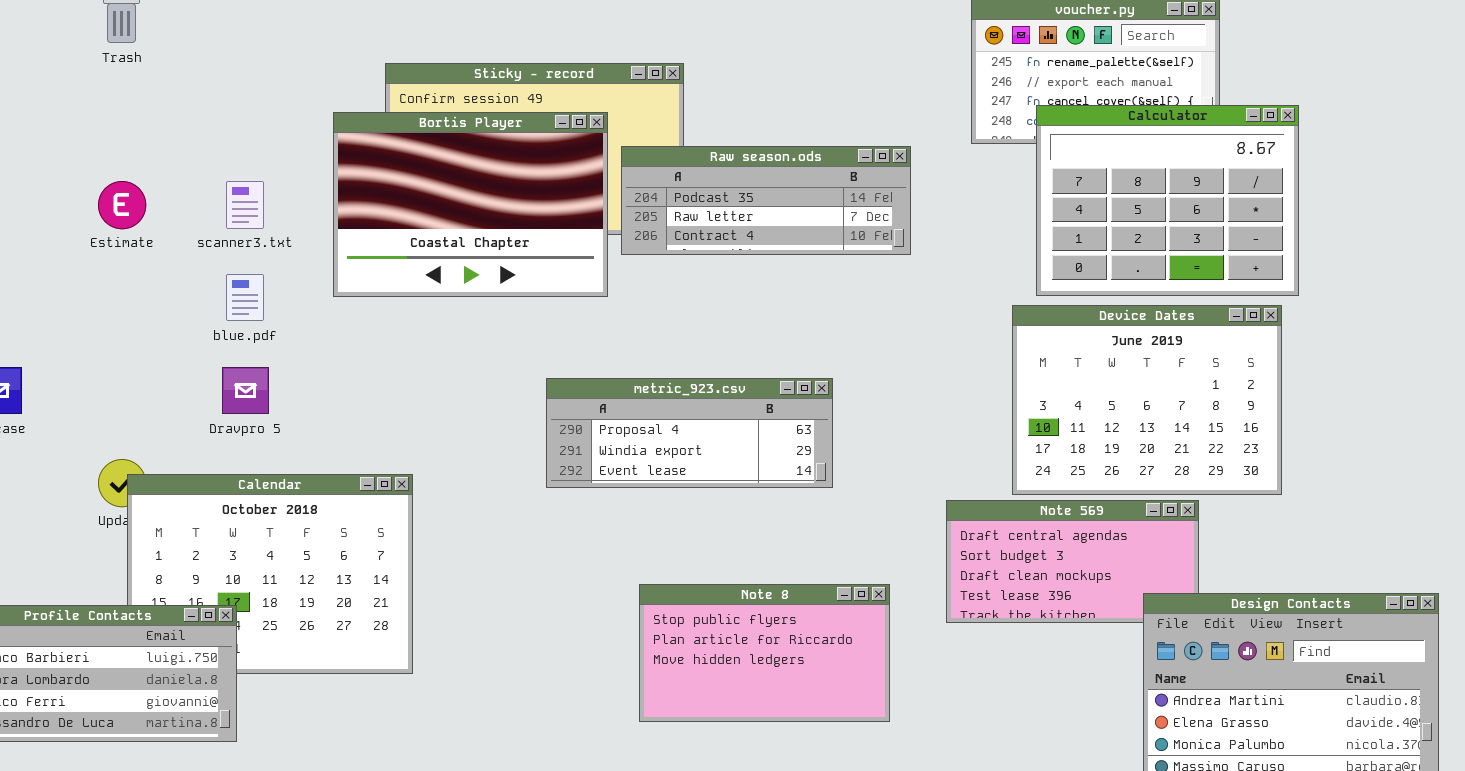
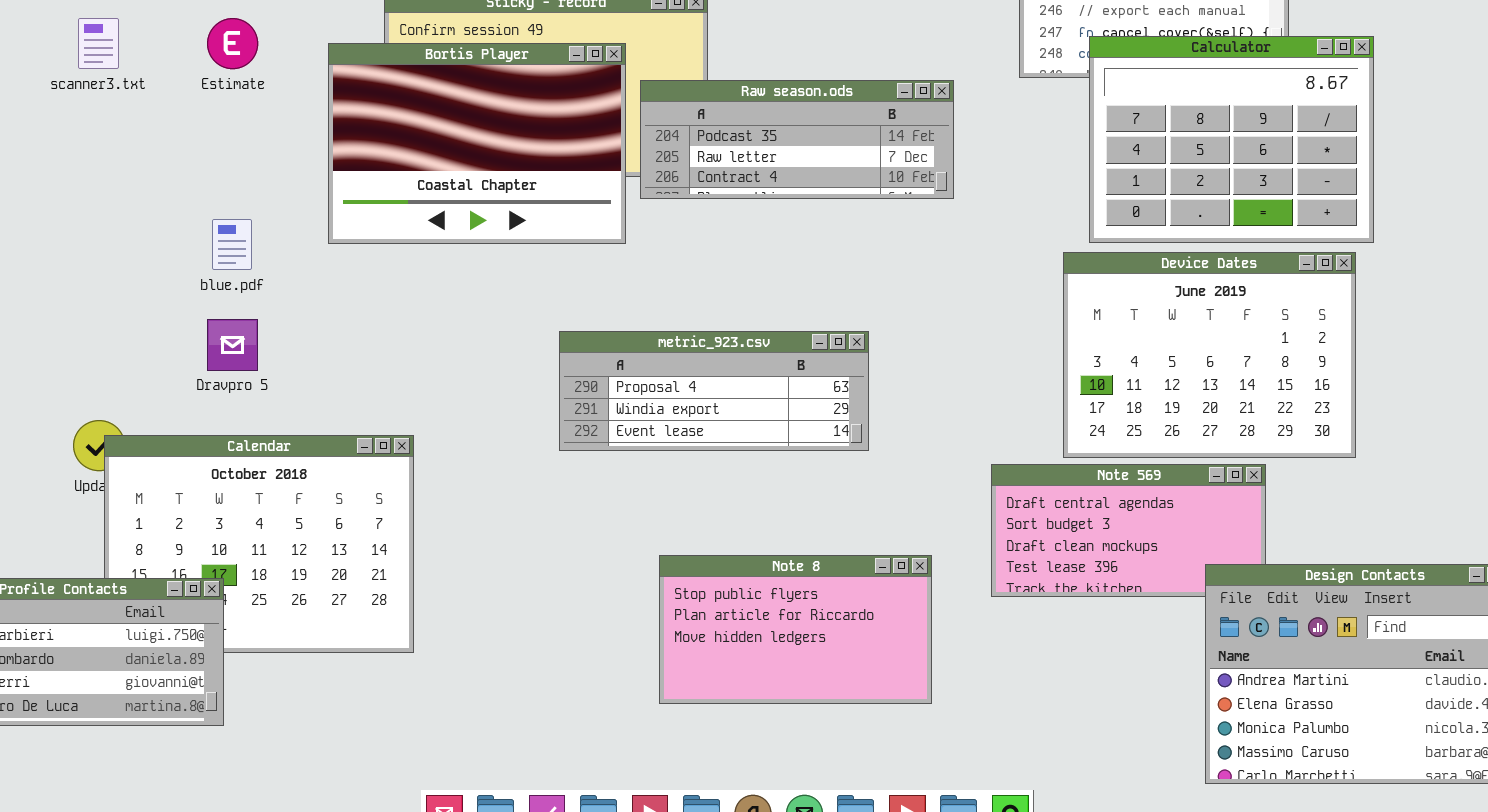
Estimate: [98,181,146,229] -> [207,18,258,69], moved
scanner3.txt: [226,181,264,229] -> [78,18,119,69], moved

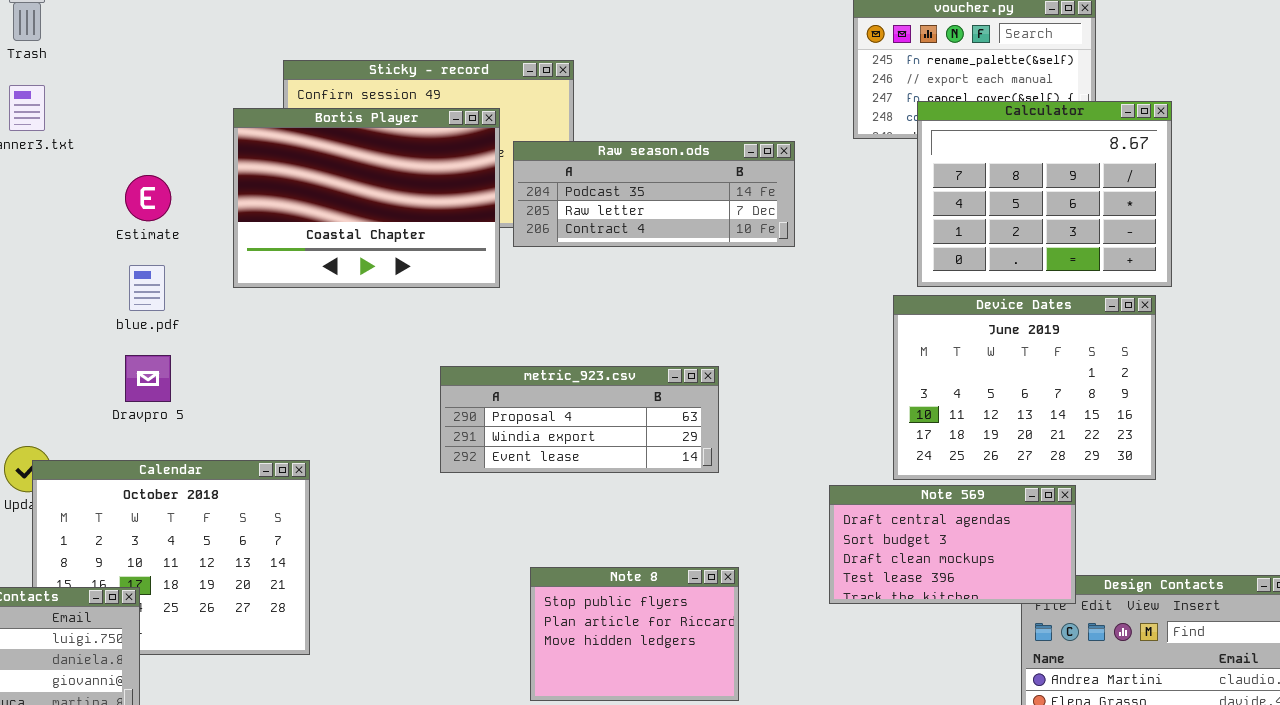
Estimate: [207,18,258,69] -> [125,175,171,221], moved
Note 569: [991,464,1266,597] -> [829,485,1076,604], raised
Note 8: [659,555,932,704] -> [530,567,739,701], resized

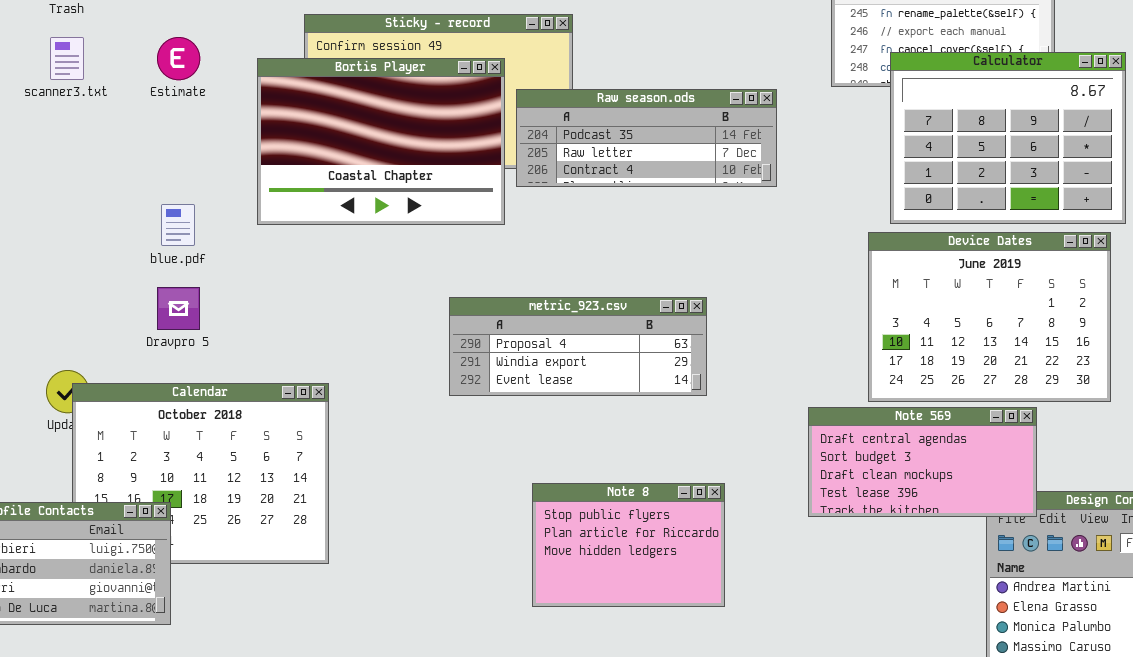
Estimate: [125,175,171,221] -> [157,37,200,80], moved

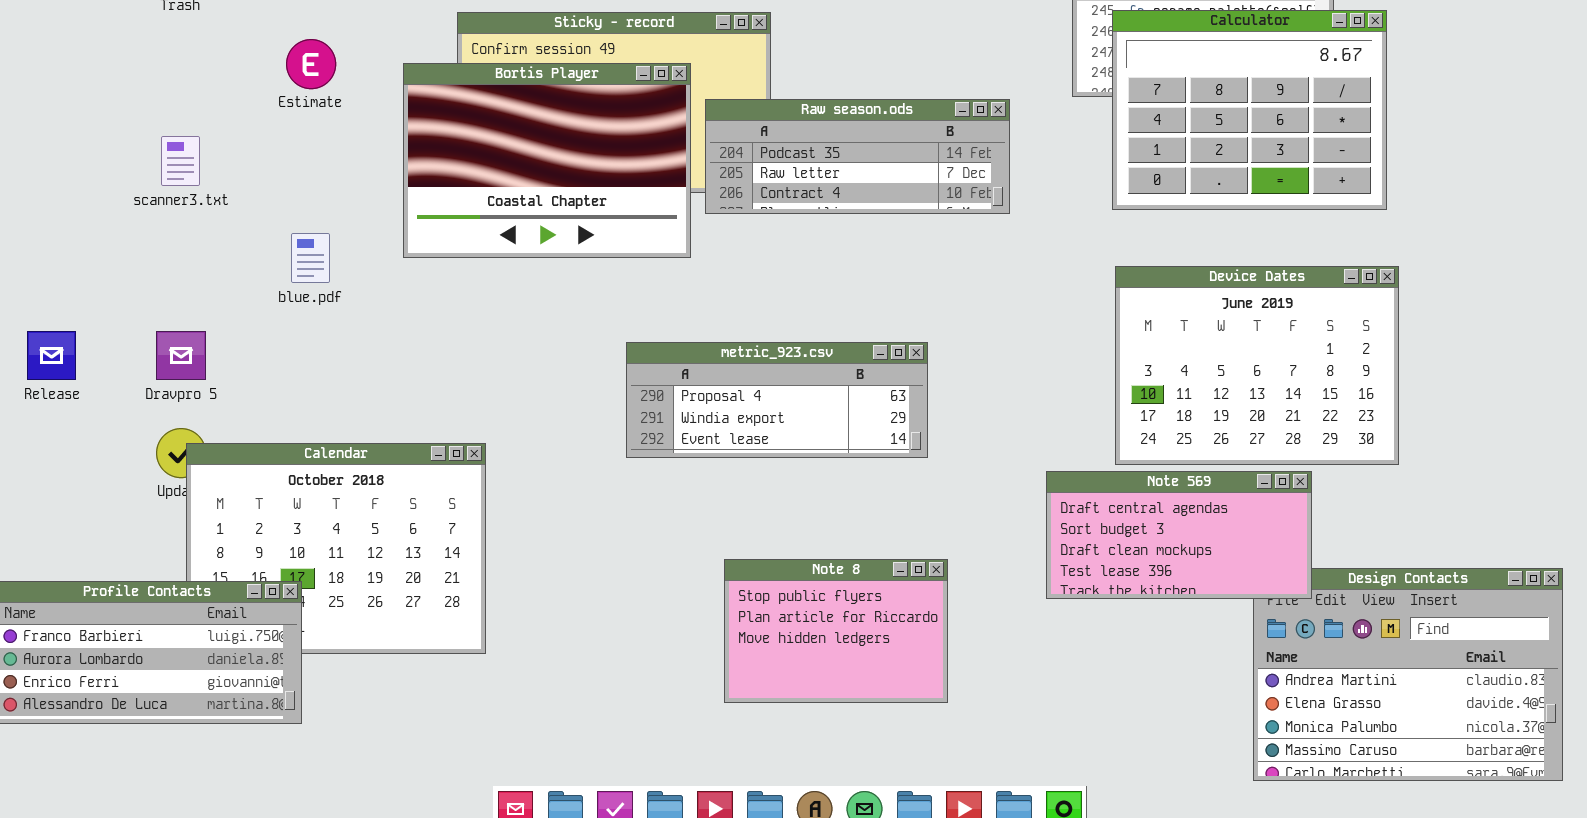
scanner3.txt: [50,37,84,80] -> [161,136,200,186], moved
Calculator: [890,52,1126,224] -> [1112,10,1387,210], moved
Dravpro 5: [157,287,200,330] -> [156,331,206,380], moved

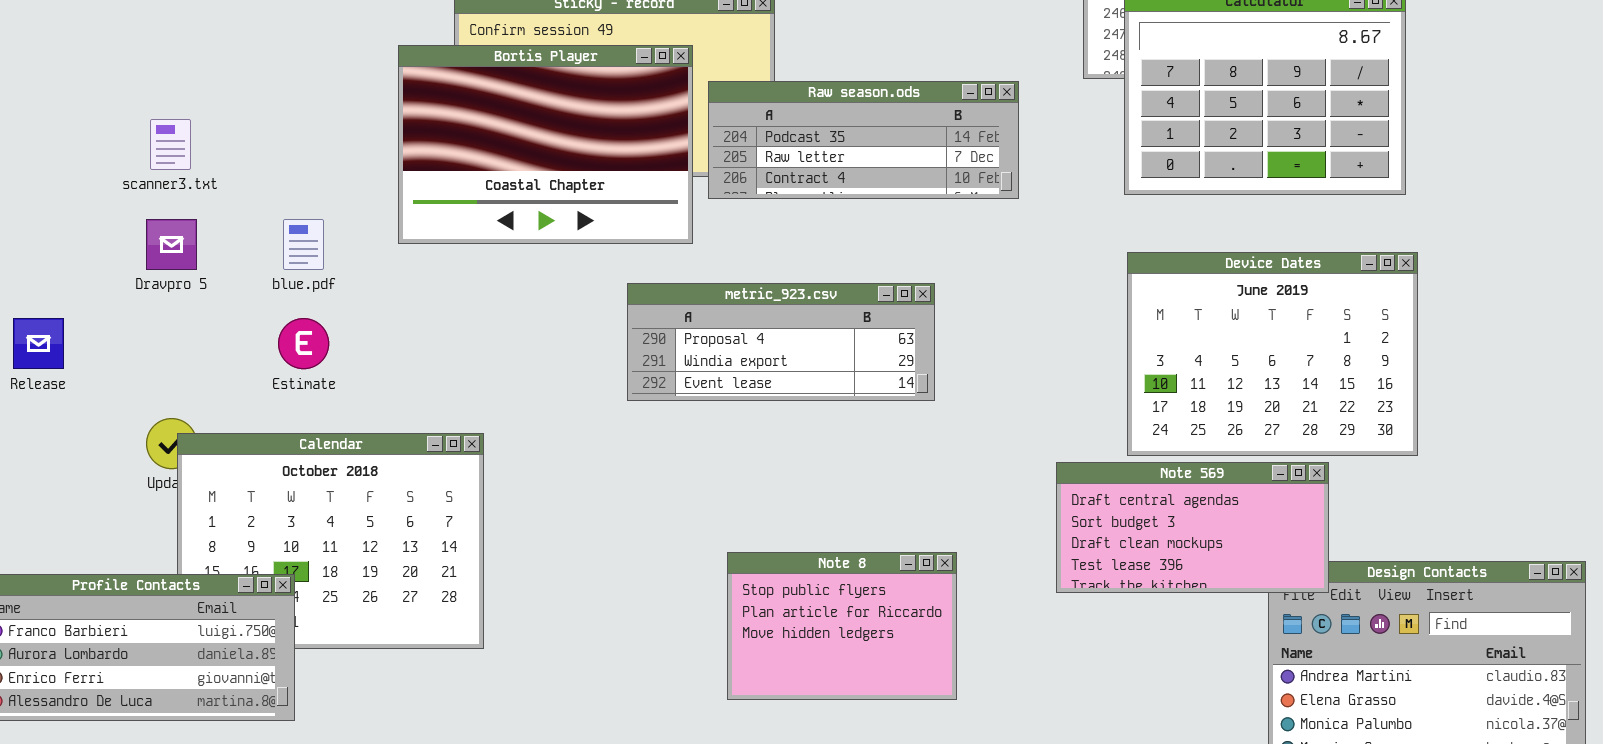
Estimate: [286,39,336,89] -> [278,318,329,369], moved
Dravpro 5: [156,331,206,380] -> [146,219,197,270], moved
metric_923.csv: [626,342,928,458] -> [627,283,935,401], moved

